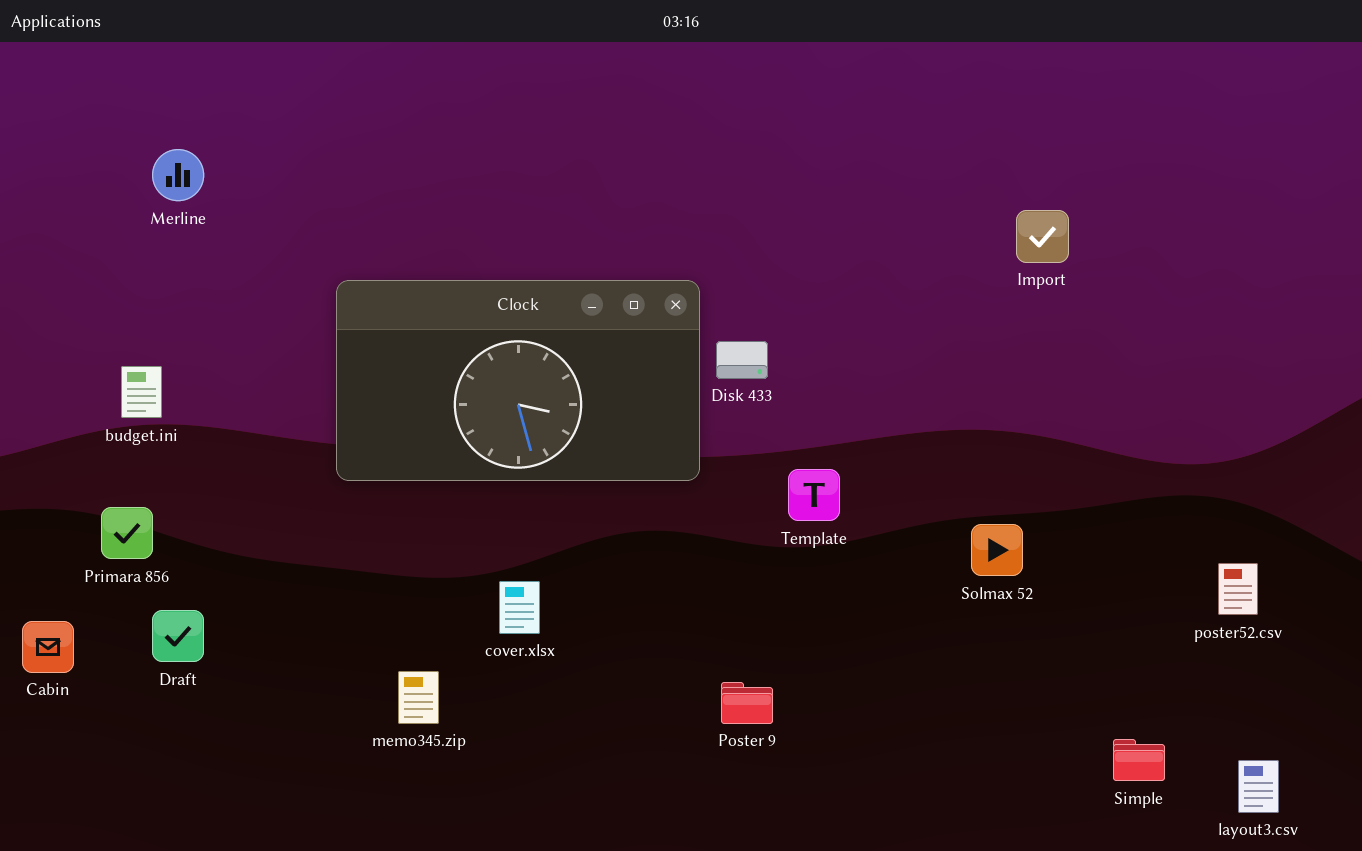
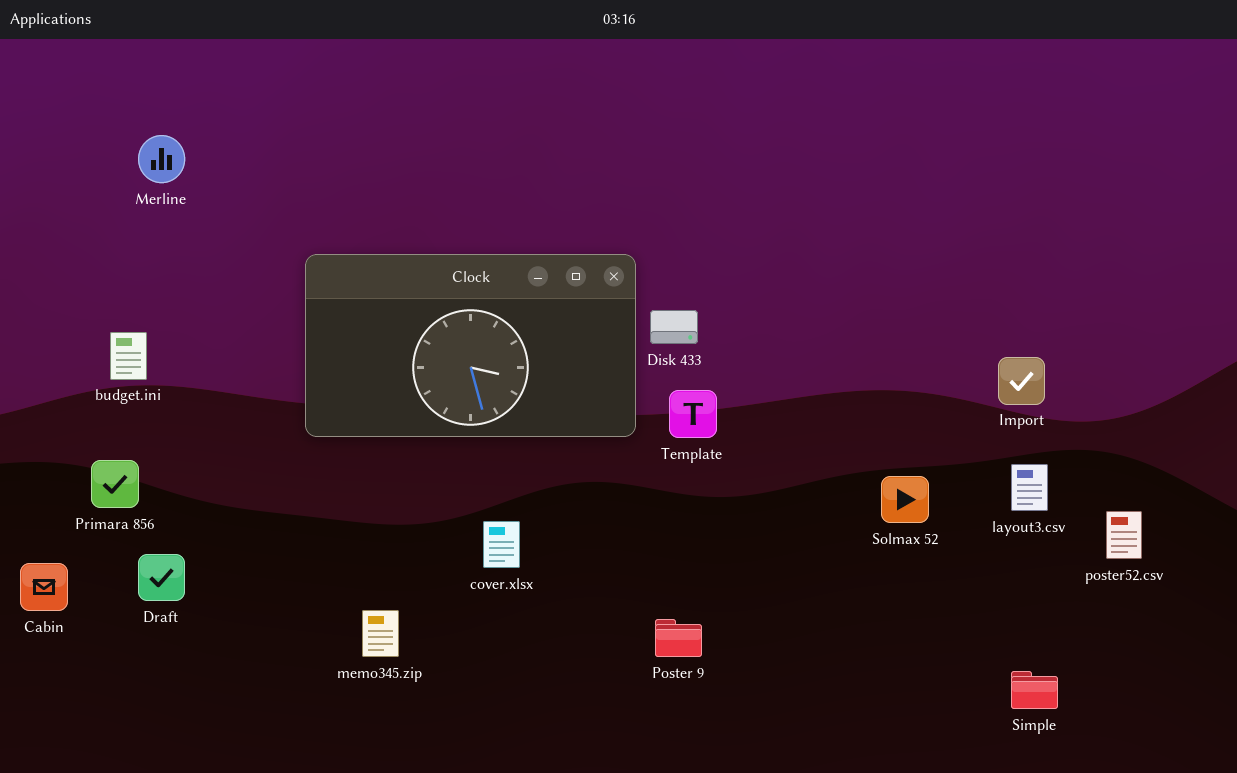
Import: [1016,210,1069,263] -> [998,357,1045,405], moved
Template: [788,469,840,521] -> [669,390,717,438], moved
cover.xlsx: [499,581,540,634] -> [483,521,520,568], moved
layout3.csv: [1238,760,1279,813] -> [1011,464,1048,511], moved

